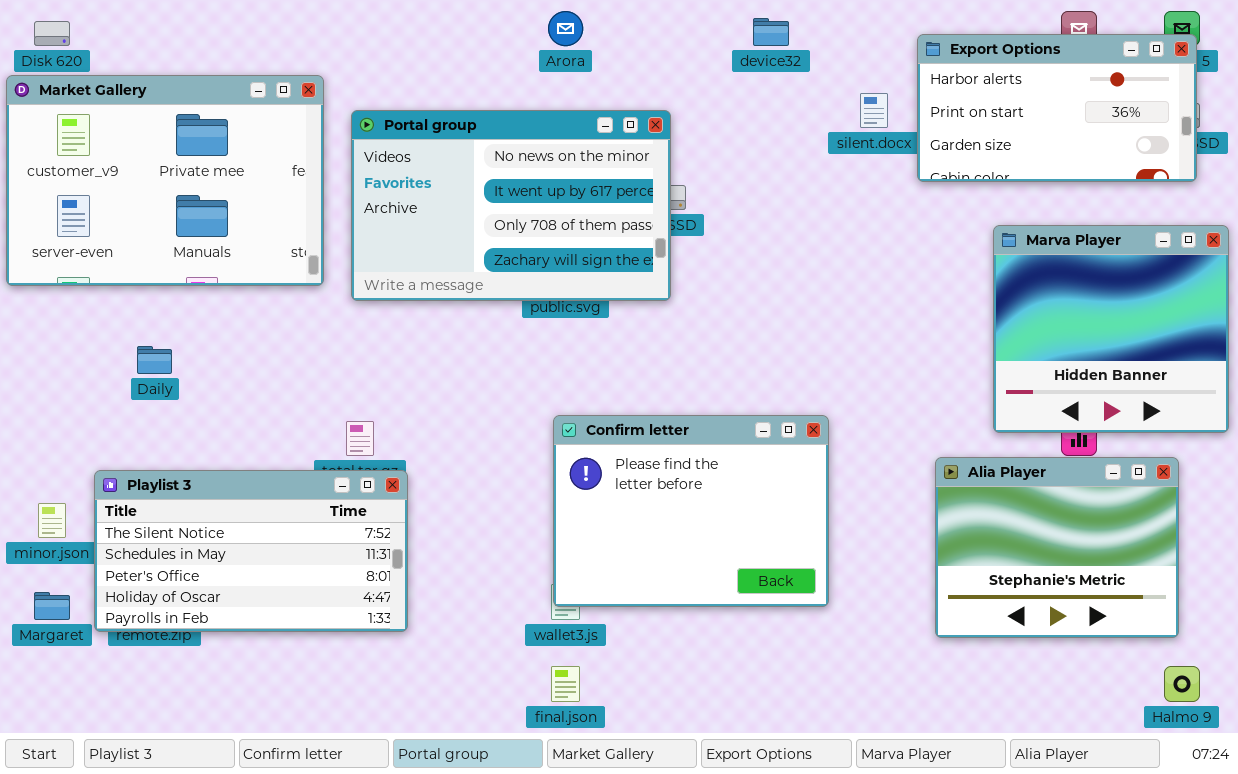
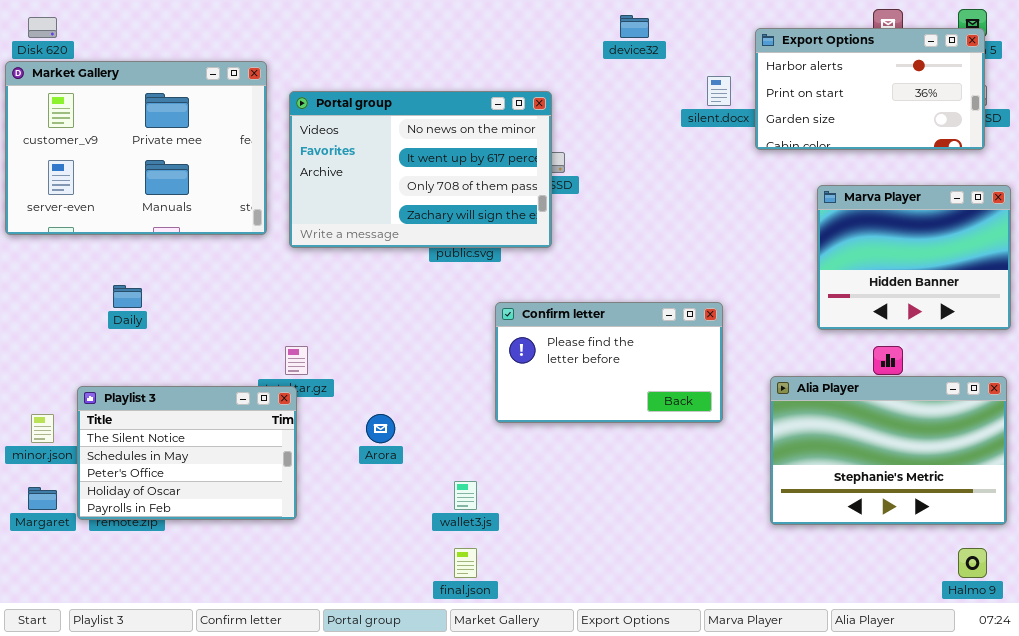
Arora: [548,11,583,46] -> [366,414,395,443], moved
Marva Player: [993,225,1229,433] -> [817,185,1011,330], resized
Confirm letter: [553,415,829,607] -> [495,302,723,423], moved, resized
Alia Player: [935,457,1179,638] -> [770,376,1007,525], resized
Playlist 3: [94,470,408,632] -> [77,386,297,520], resized

